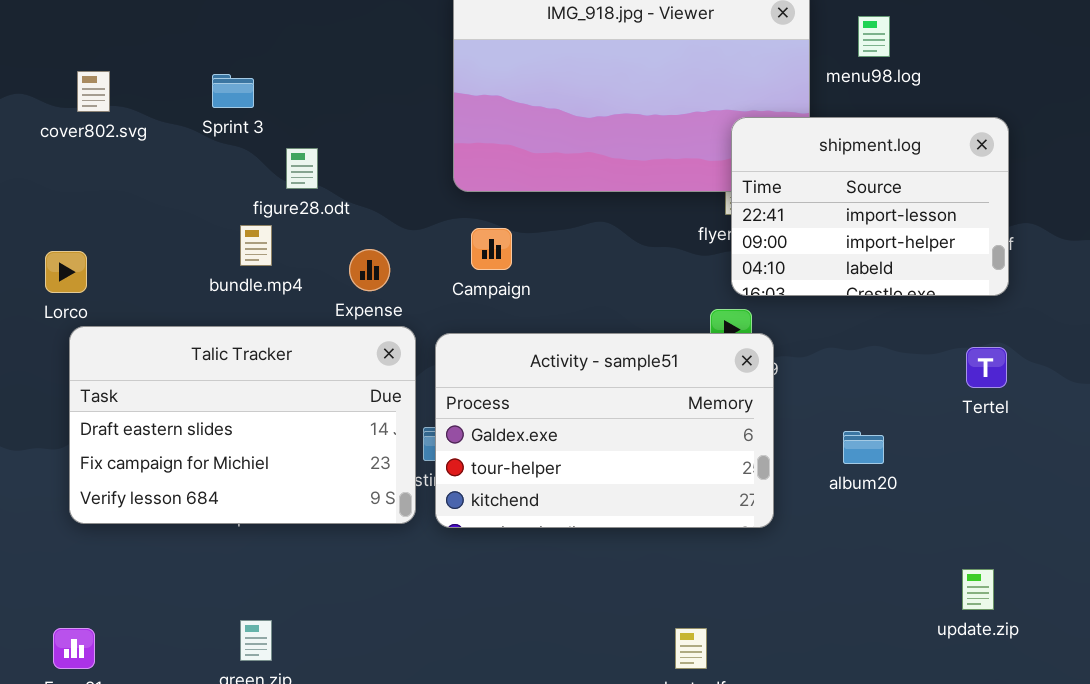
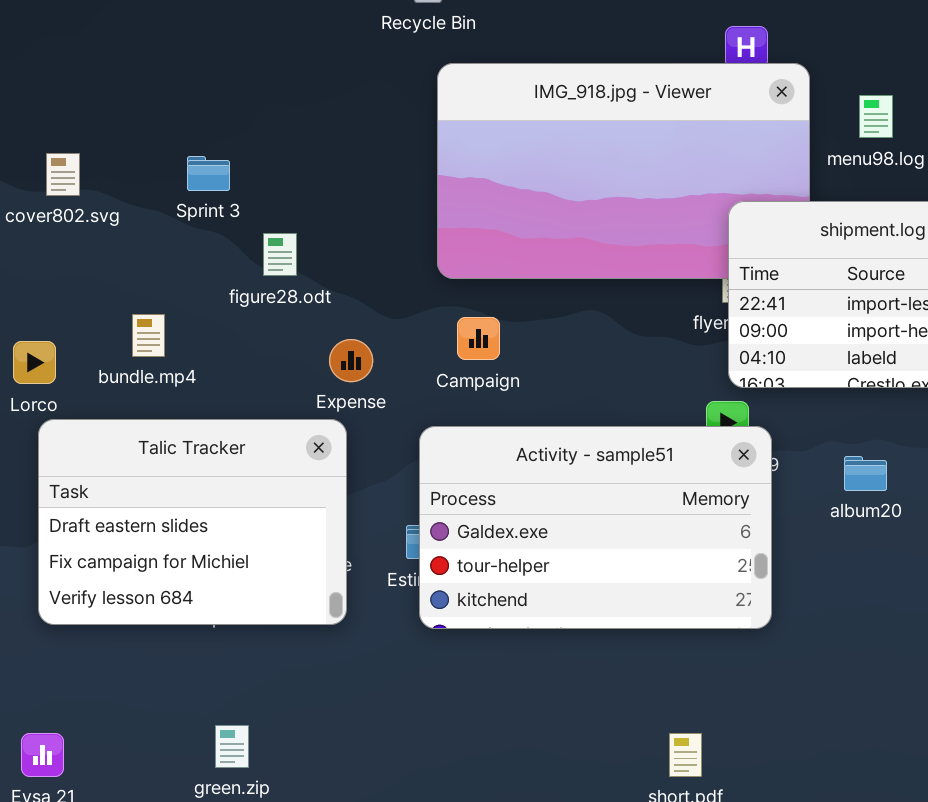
bundle.mp4: [240,225,272,266] -> [132,314,165,357], moved
Talic Tracker: [69,326,416,524] -> [38,419,347,625], resized
album20: [843,431,884,464] -> [844,456,887,491], moved

